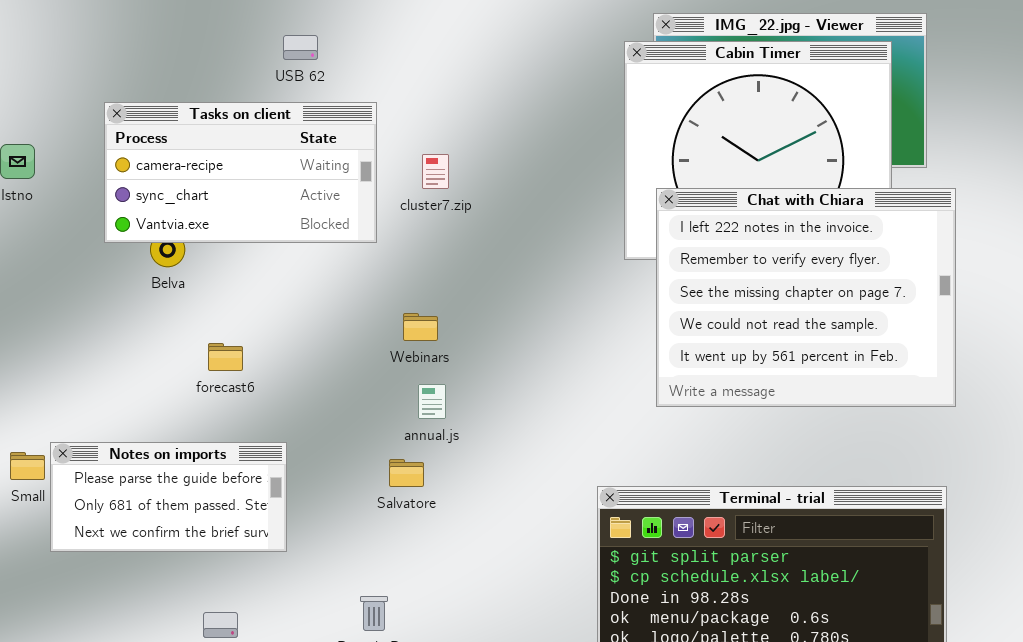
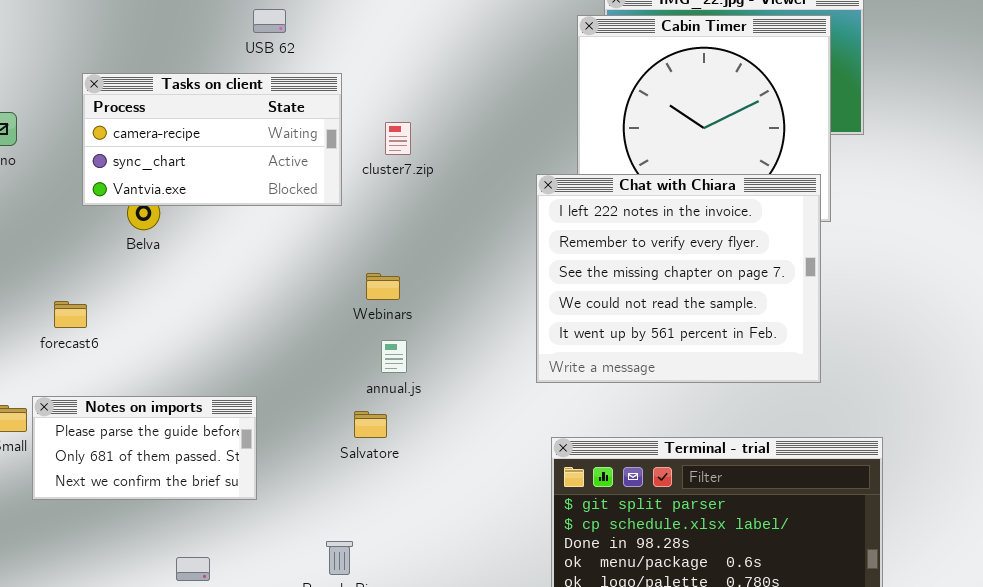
Chat with Chiara: [656,188,956,407] -> [536,174,821,383], moved
forecast6: [208,343,243,371] -> [54,301,87,328], moved

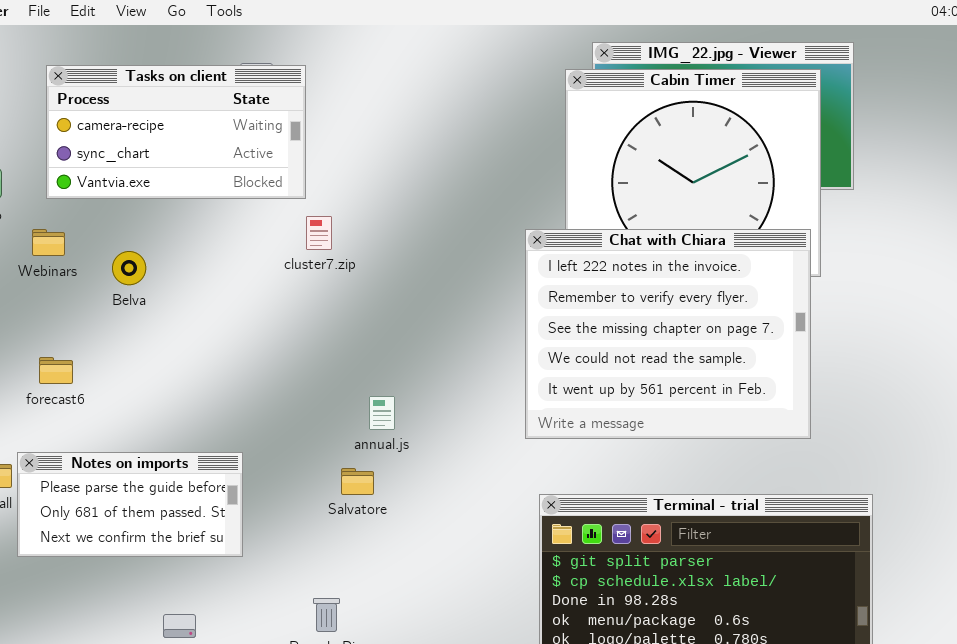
Tasks on client: [82,73,342,206] -> [46,65,306,199], moved
cluster7.zip: [385,122,411,155] -> [306,216,332,250], moved
Webinars: [366,273,400,300] -> [32,229,65,256], moved

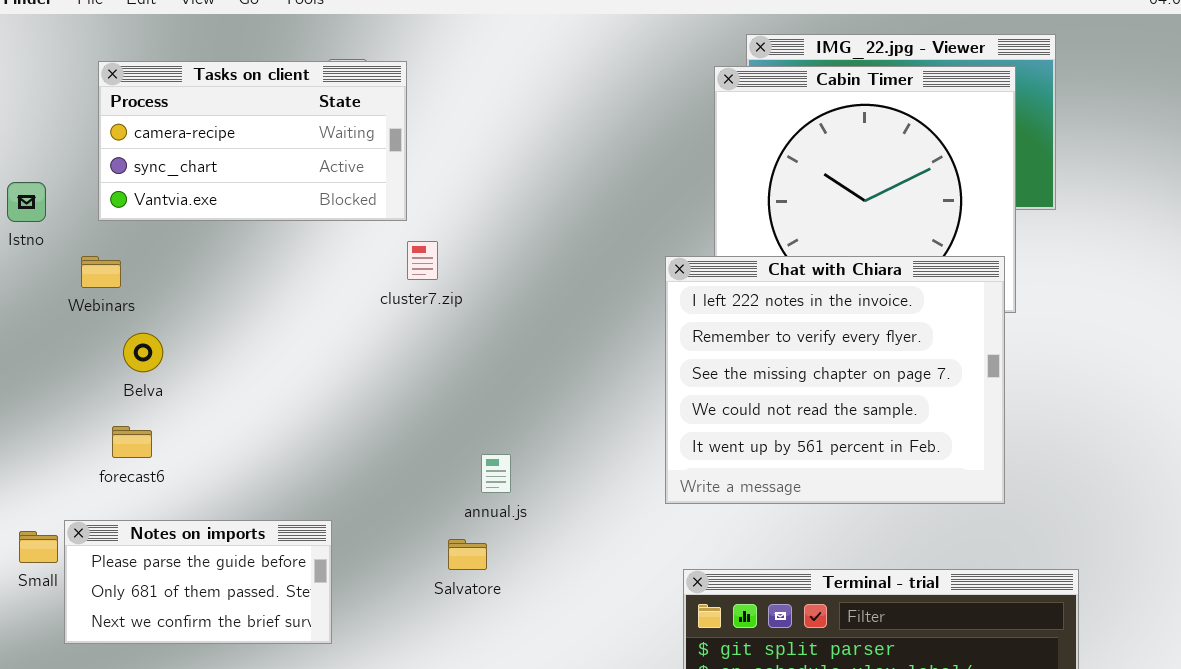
Belva: [112,251,146,285] -> [123,333,163,372], moved
forecast6: [39,357,73,384] -> [112,426,152,458], moved

